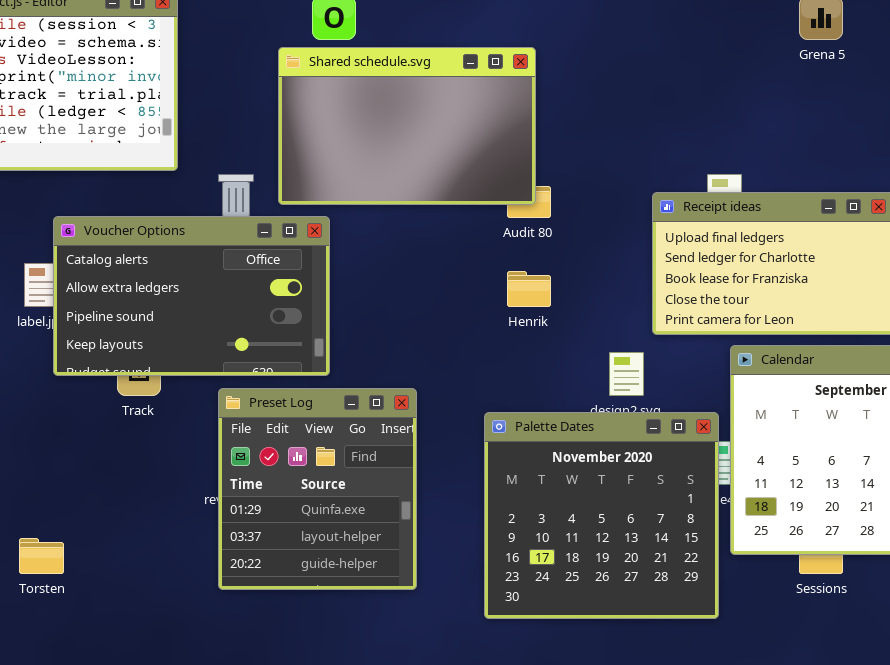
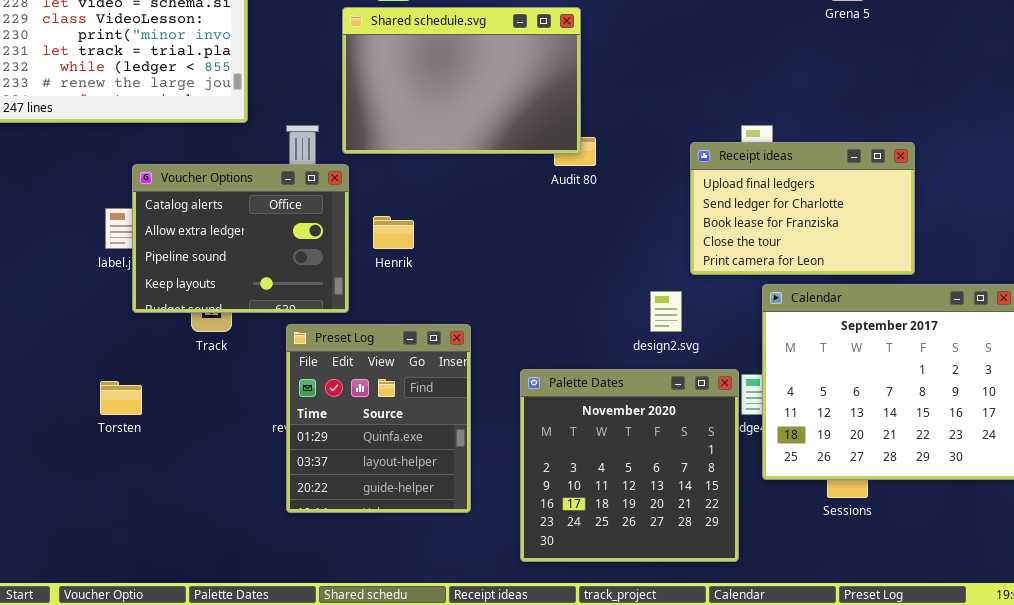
Voucher Options: [53,216,330,376] -> [132,164,349,313], resized
Henrik: [507,271,551,307] -> [373,216,414,249], moved
Palette Dates: [484,412,719,619] -> [520,369,739,562], moved
Torsten: [19,538,64,574] -> [100,381,142,415], moved

